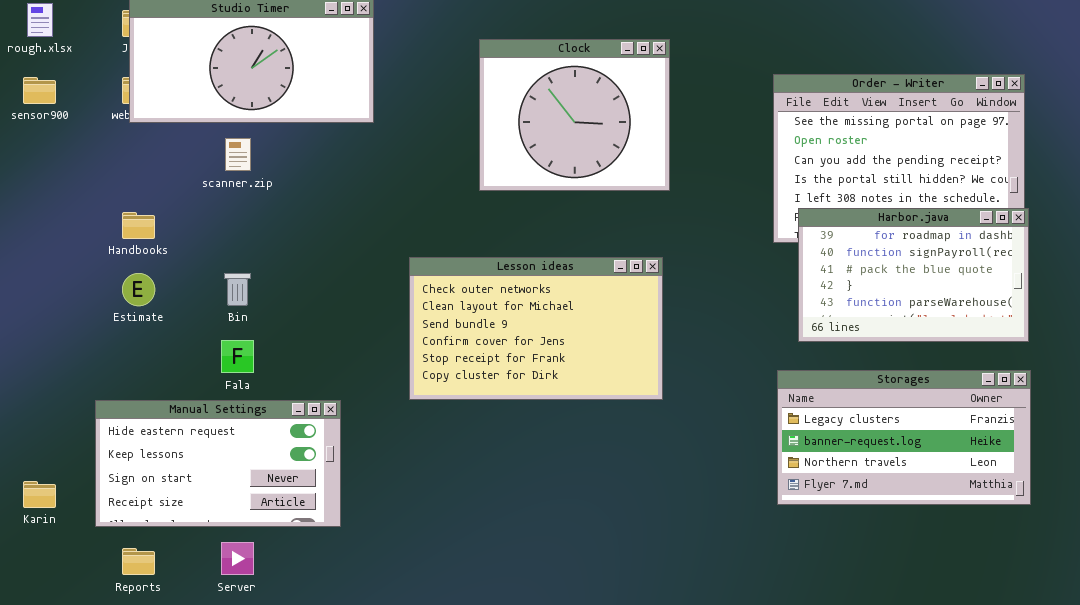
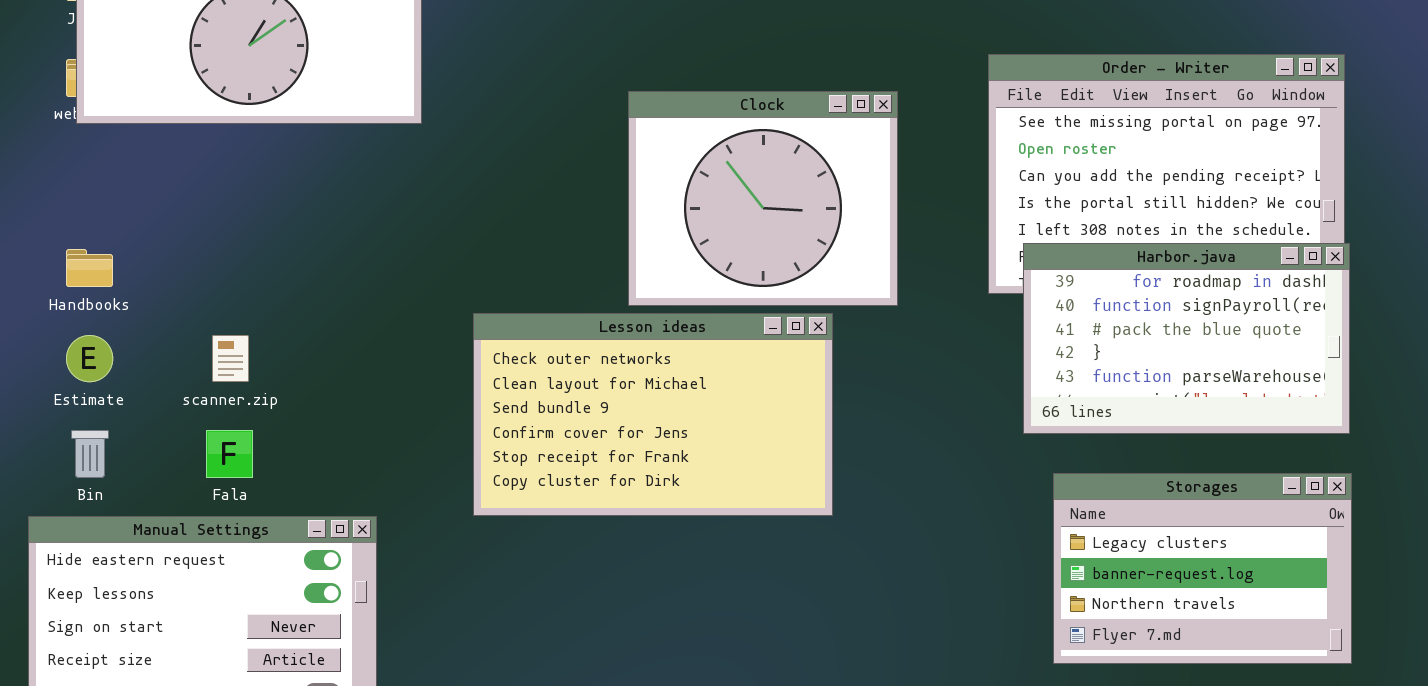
Clock: [479,39,670,191] -> [628,91,898,306], moved
scanner.zip: [225,138,251,171] -> [212,335,249,382], moved
Bin: [224,273,251,306] -> [71,430,109,478], moved
Storages: [777,370,1031,505] -> [1053,473,1352,664], resized

